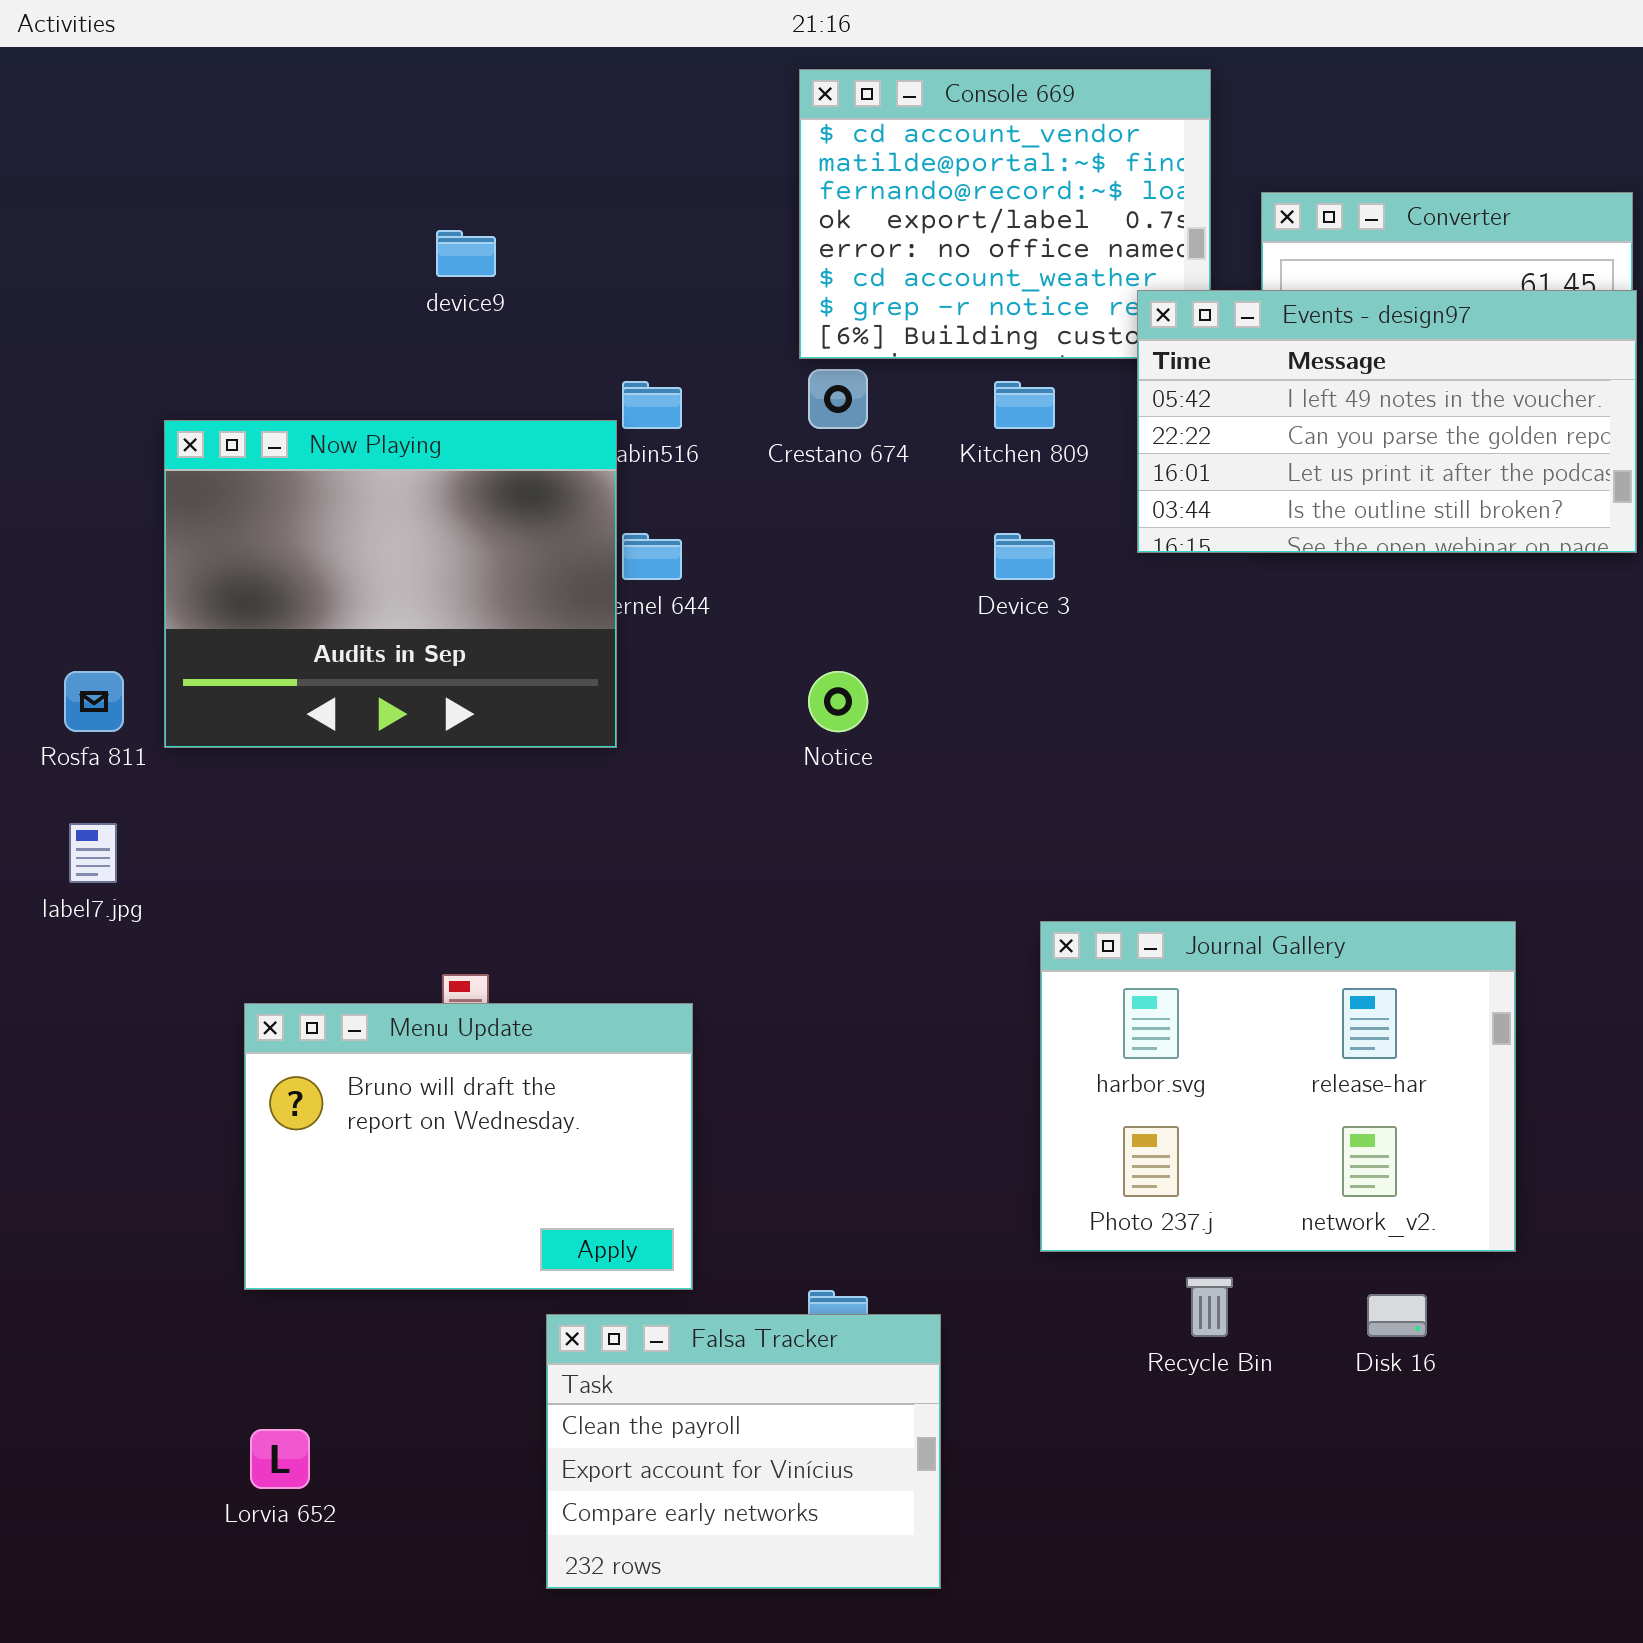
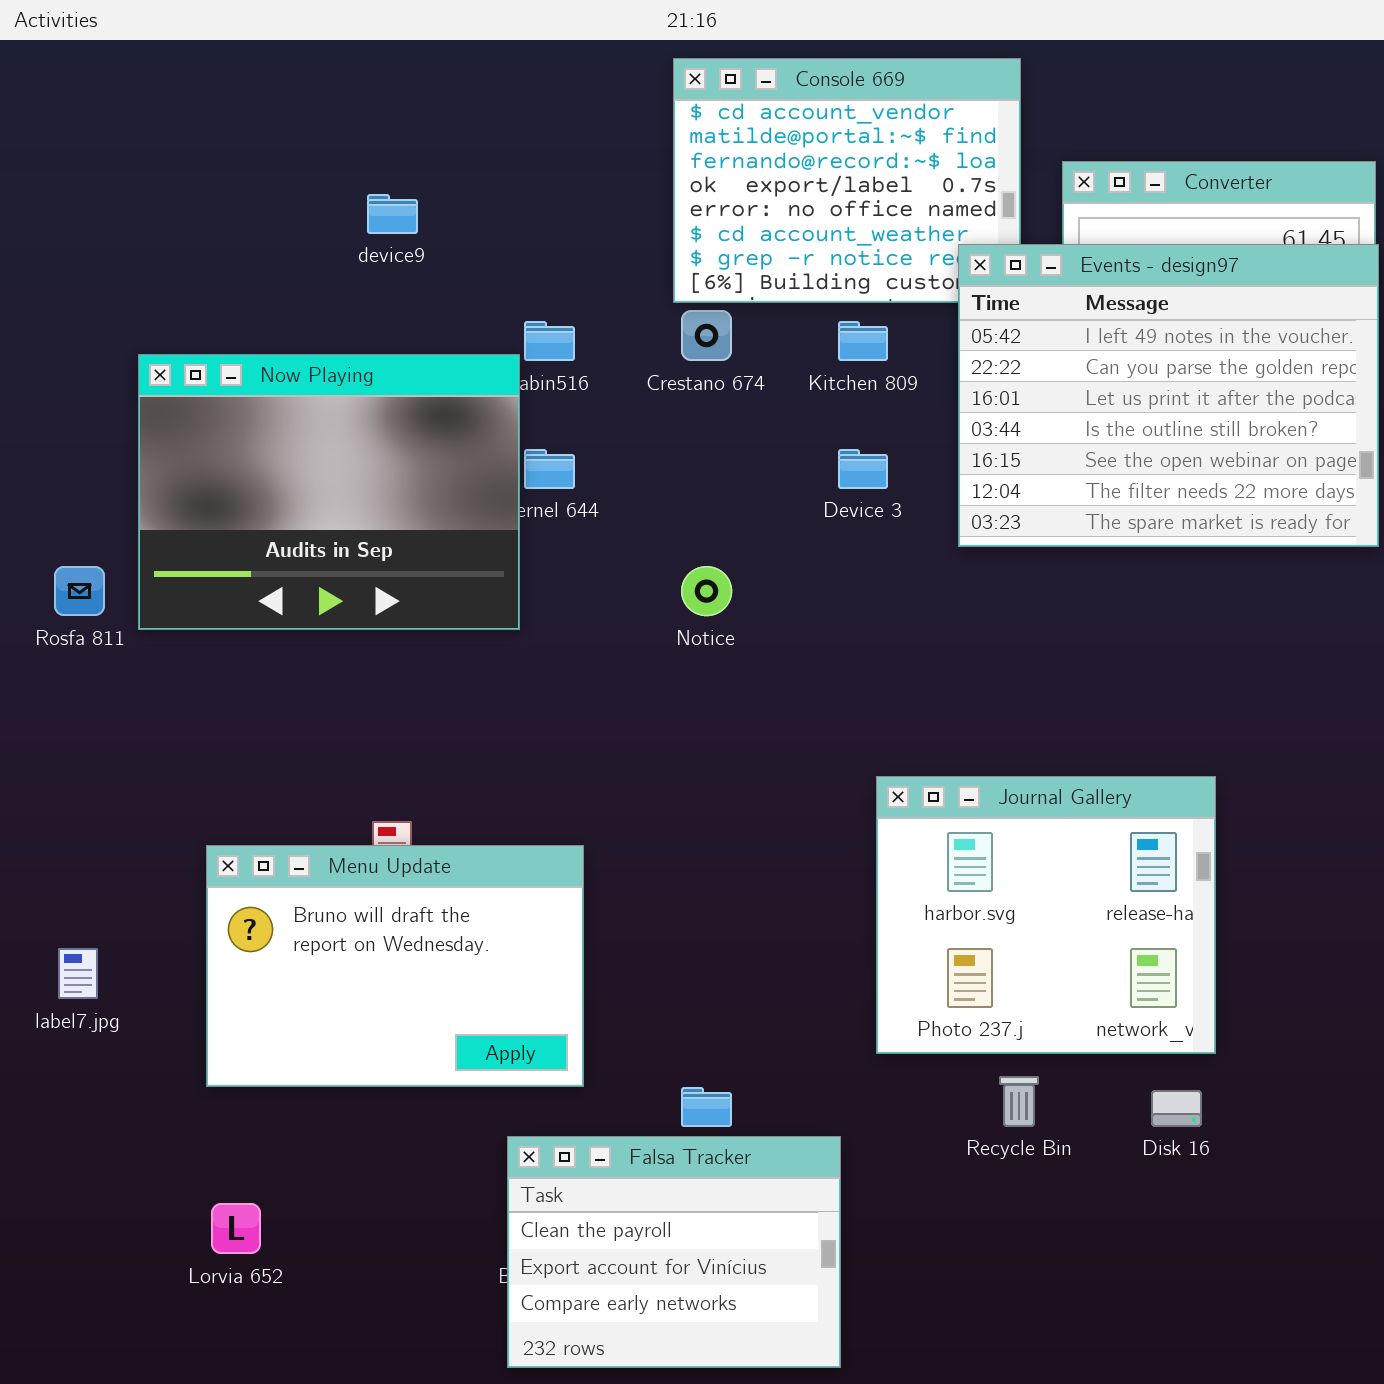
Events - design97: [1137,290,1637,553] -> [958,244,1379,547], resized
label7.jpg: [69,823,117,883] -> [58,948,98,999], moved
Journal Gallery: [1040,921,1516,1252] -> [876,776,1216,1054], resized
Falsa Tracker: [546,1314,941,1589] -> [507,1136,841,1368], moved

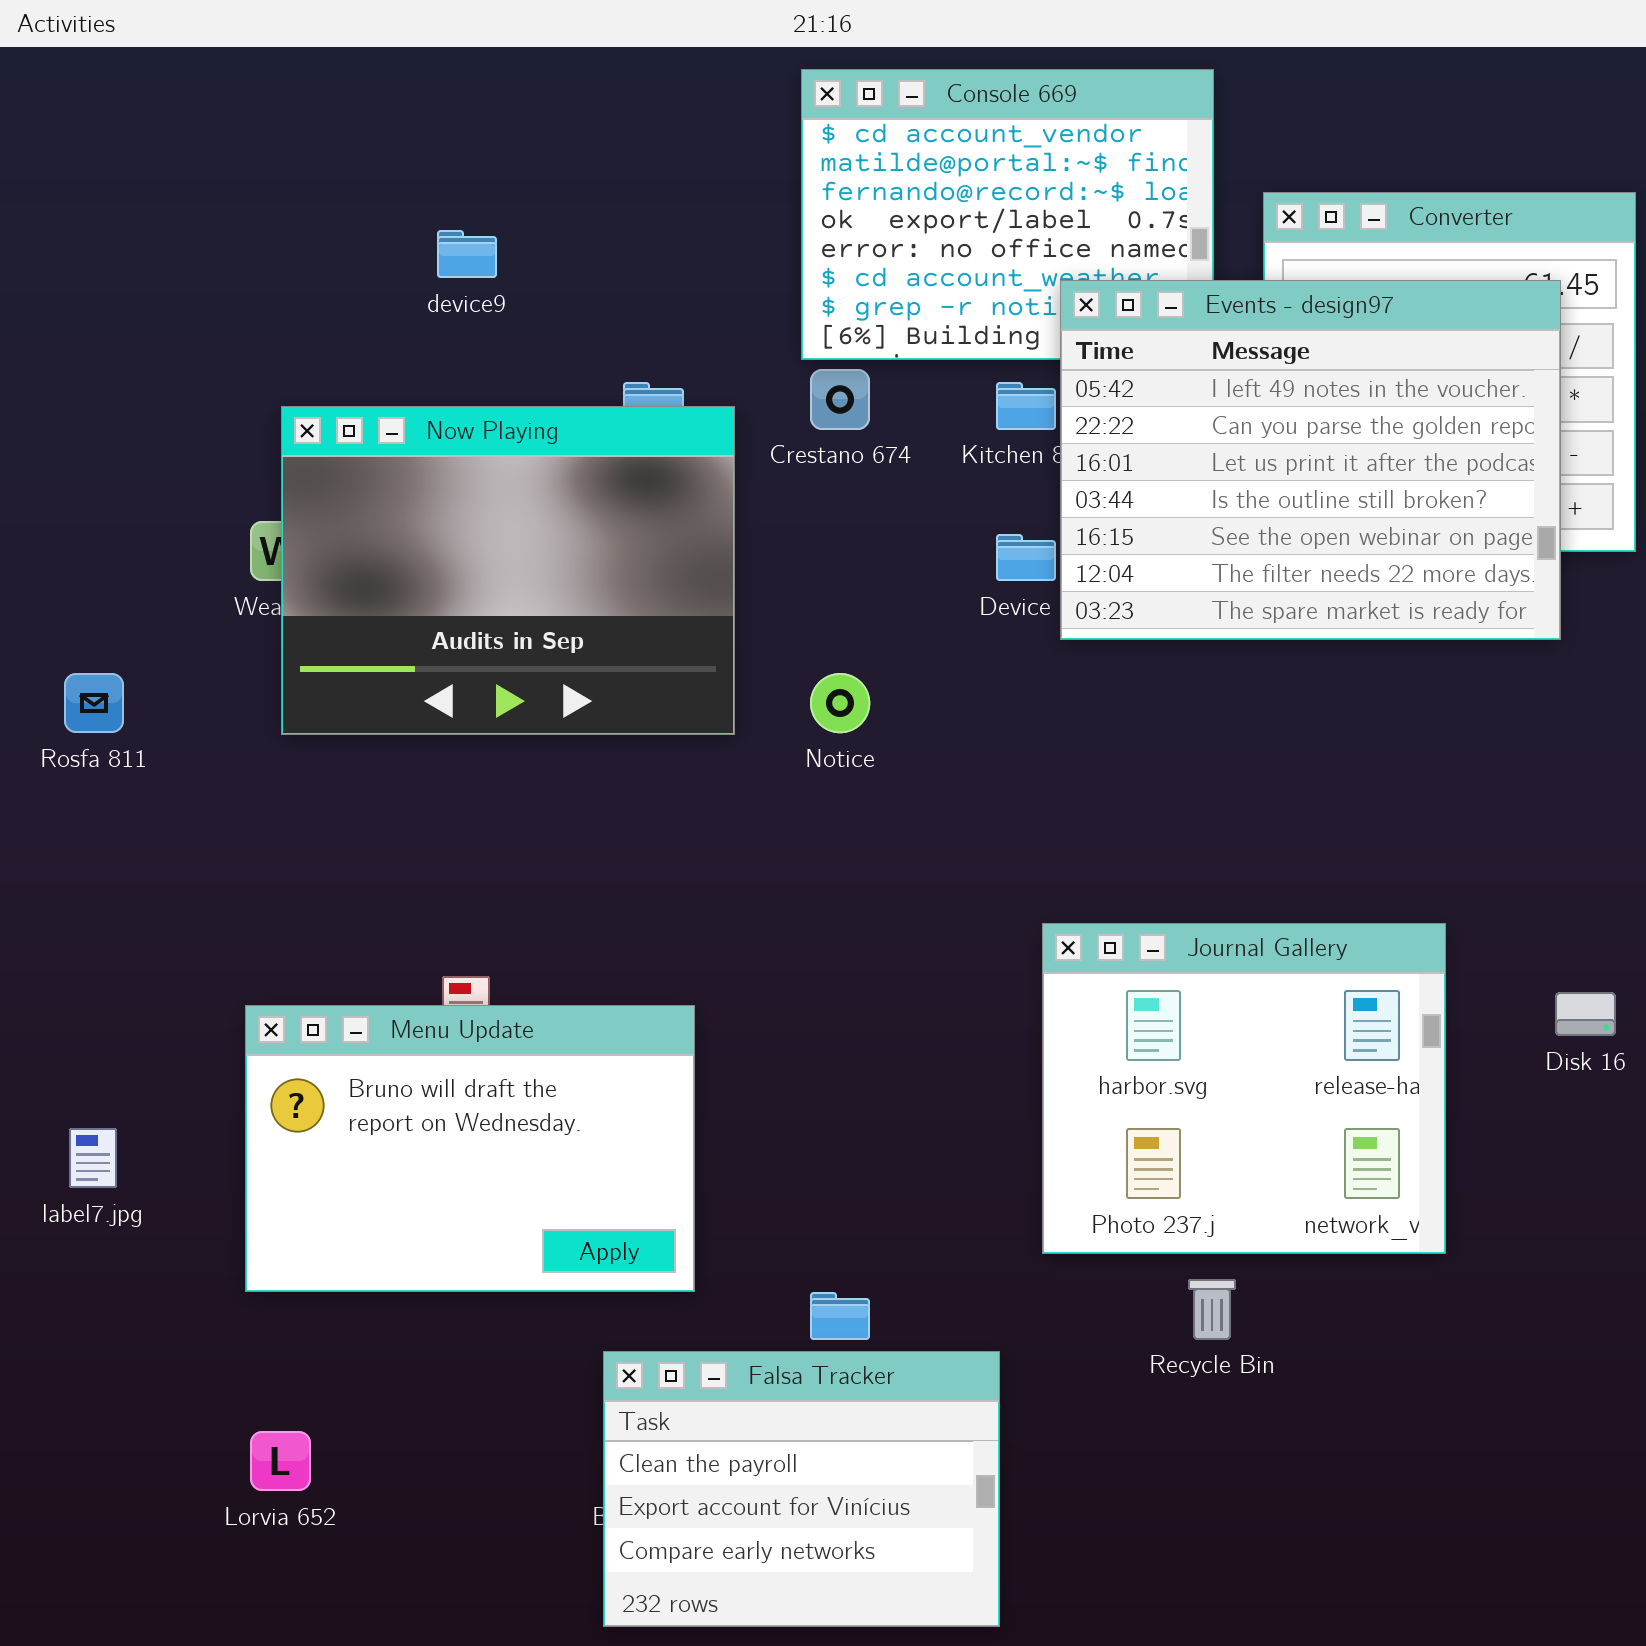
Events - design97: [958,244,1379,547] -> [1060,280,1561,640], moved
Now Playing: [138,354,520,630] -> [281,406,735,735], moved
Disk 16: [1151,1090,1202,1127] -> [1555,992,1616,1036], moved

